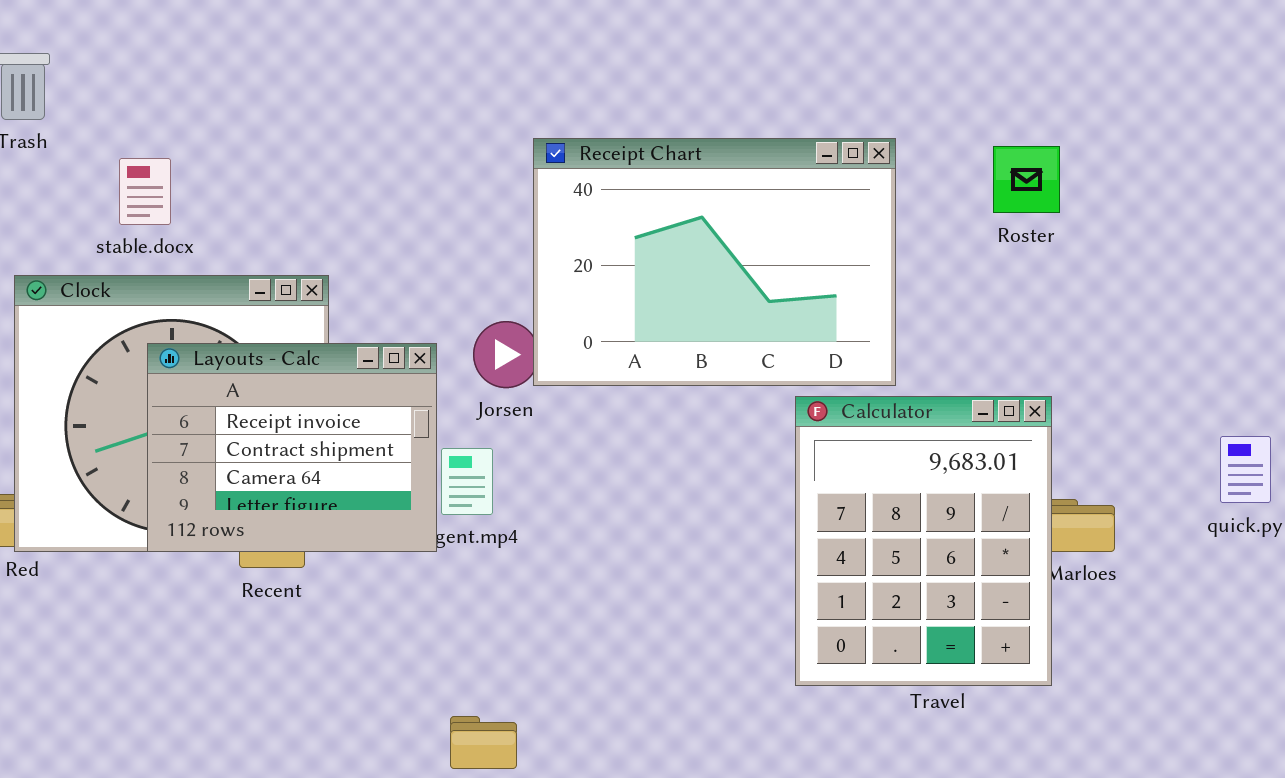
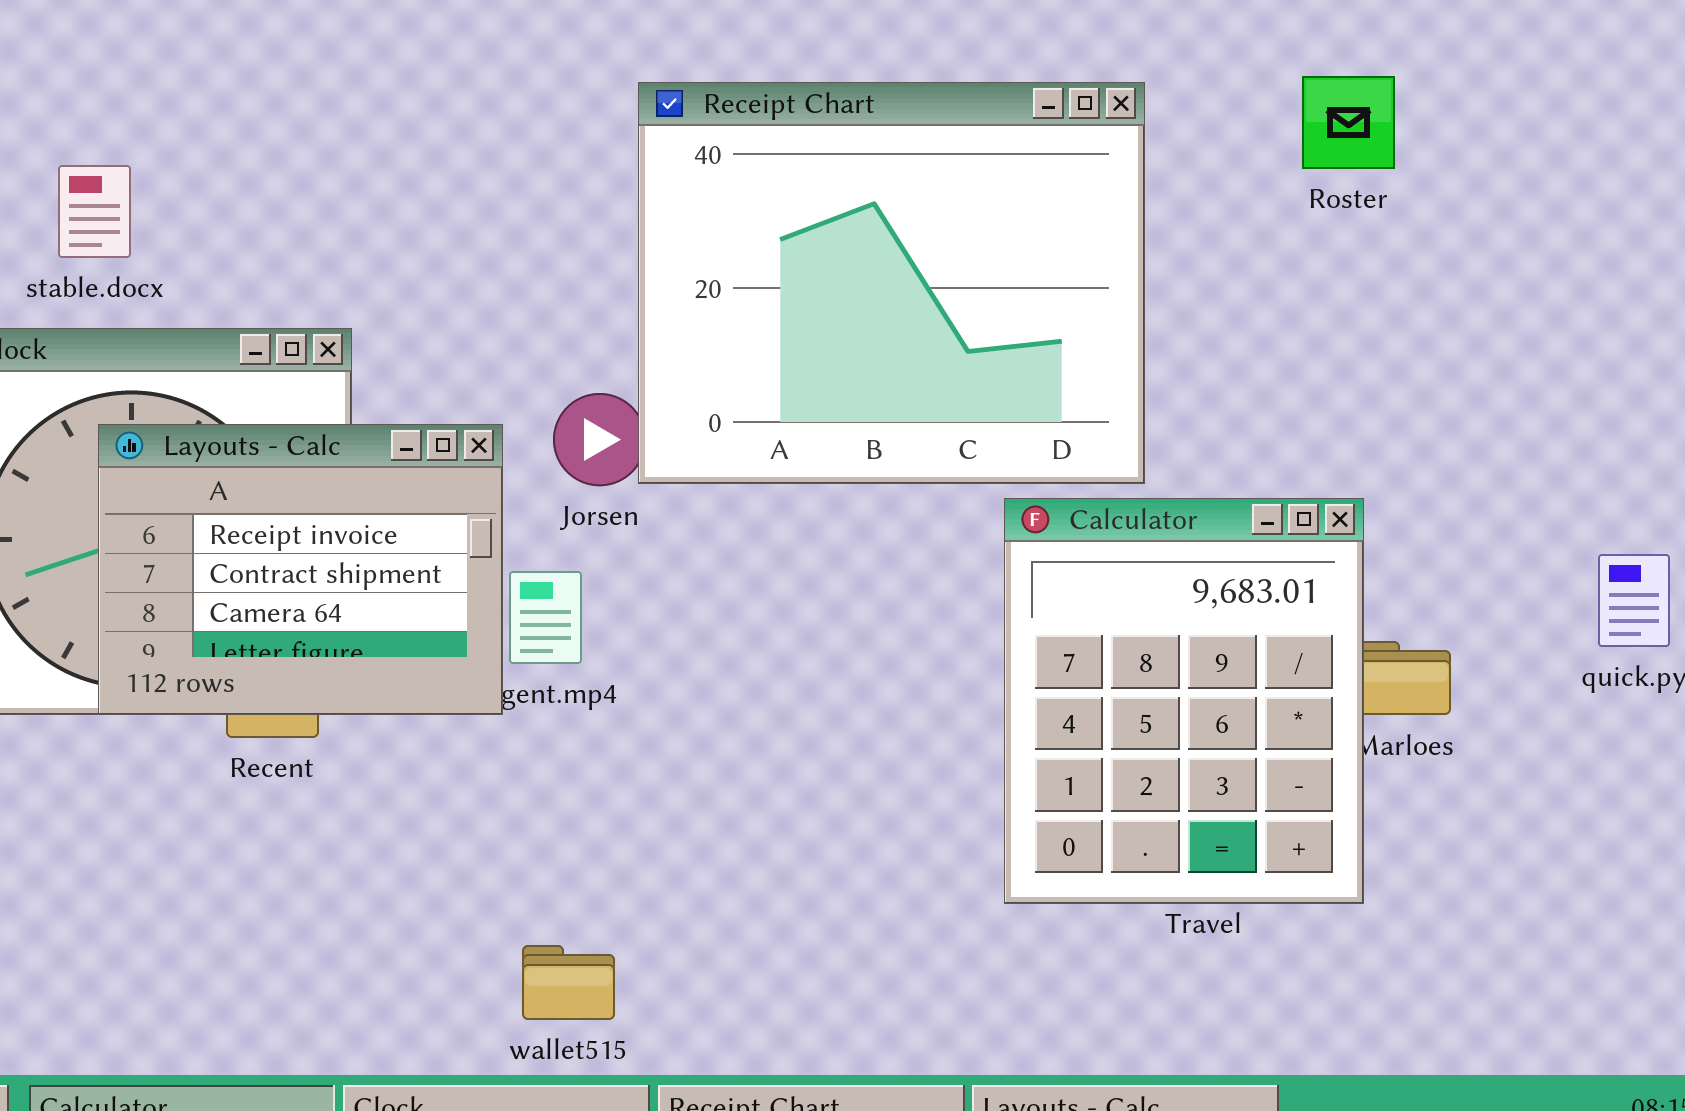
Receipt Chart: [533,138,896,386] -> [638,82,1145,484], resized
Roster: [993,146,1060,213] -> [1302,76,1395,169], moved

